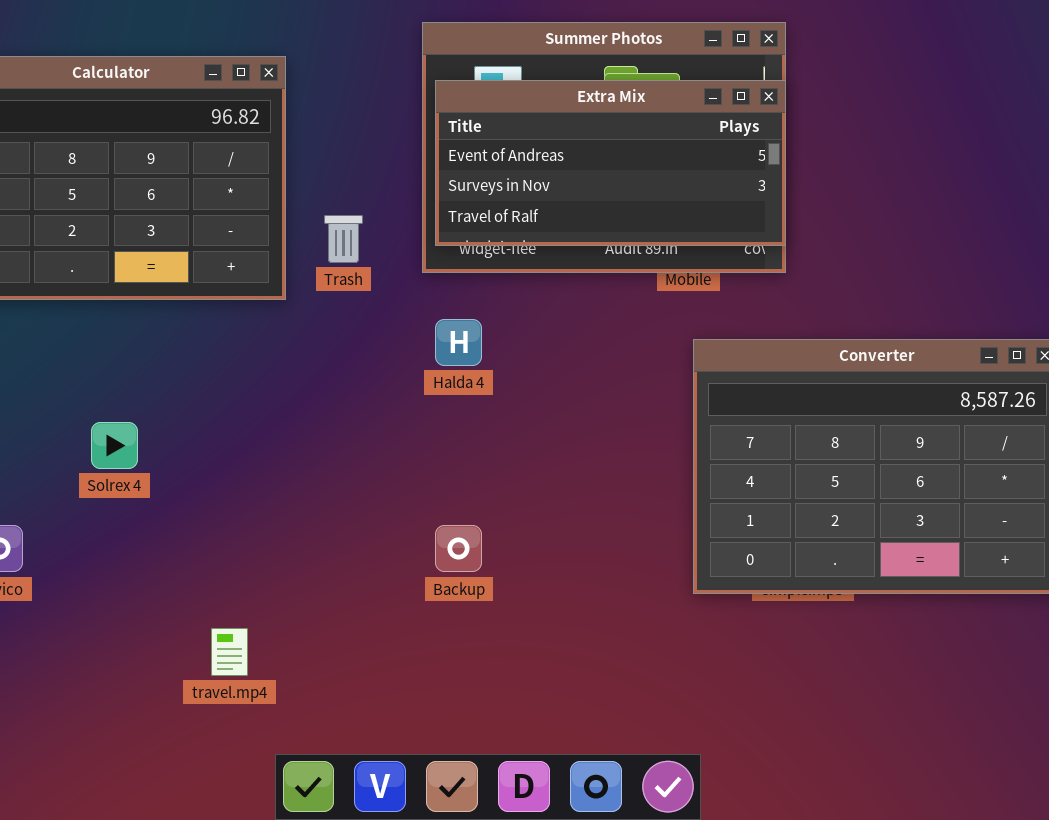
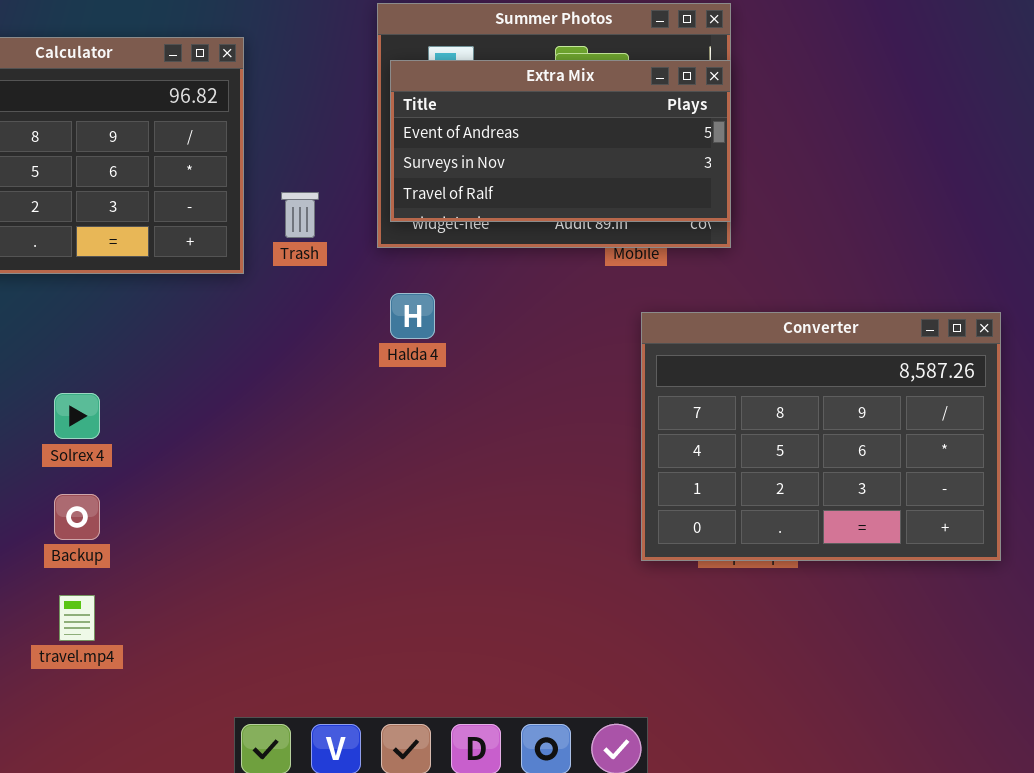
Backup: [435,525,482,572] -> [54,494,100,540], moved
travel.mp4: [211,628,248,676] -> [59,595,95,641], moved

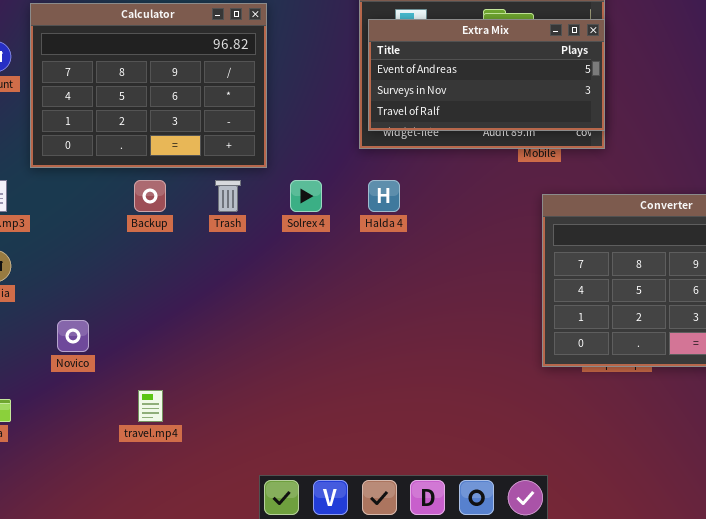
Trash: [281,192,319,238] -> [215,180,241,212], moved
Solrex 4: [54,393,100,439] -> [290,180,322,212], moved
Backup: [54,494,100,540] -> [134,180,166,212], moved

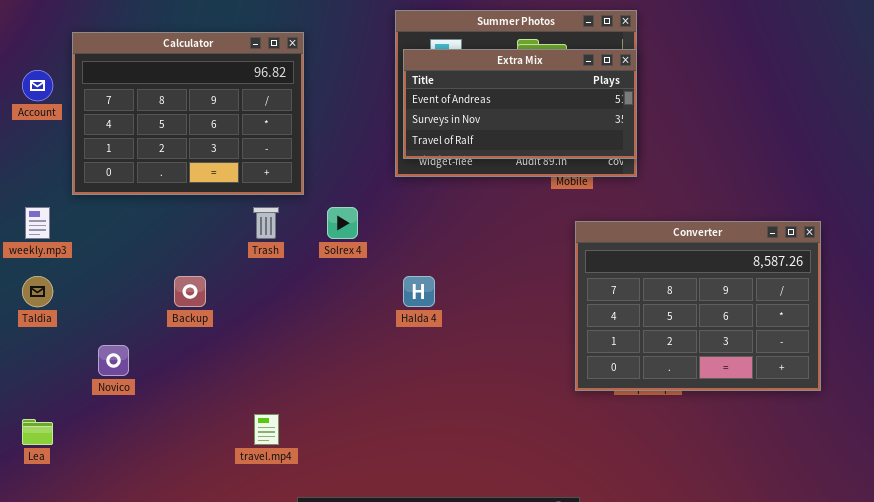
Backup: [134,180,166,212] -> [174,276,206,307], moved
Halda 4: [368,180,400,212] -> [403,276,435,307], moved
travel.mp4: [138,390,163,422] -> [254,414,279,445], moved

